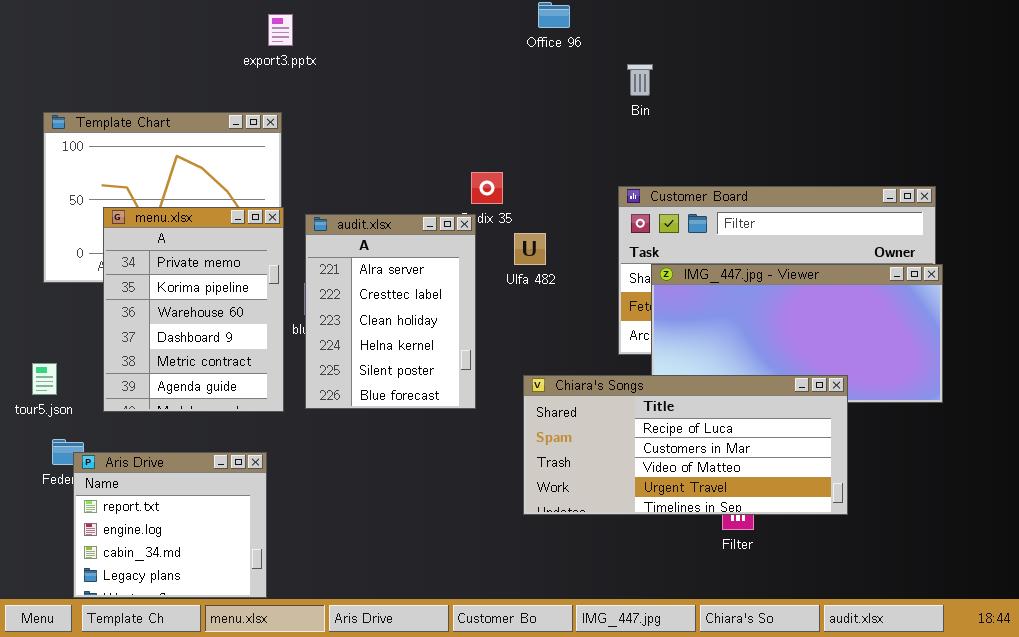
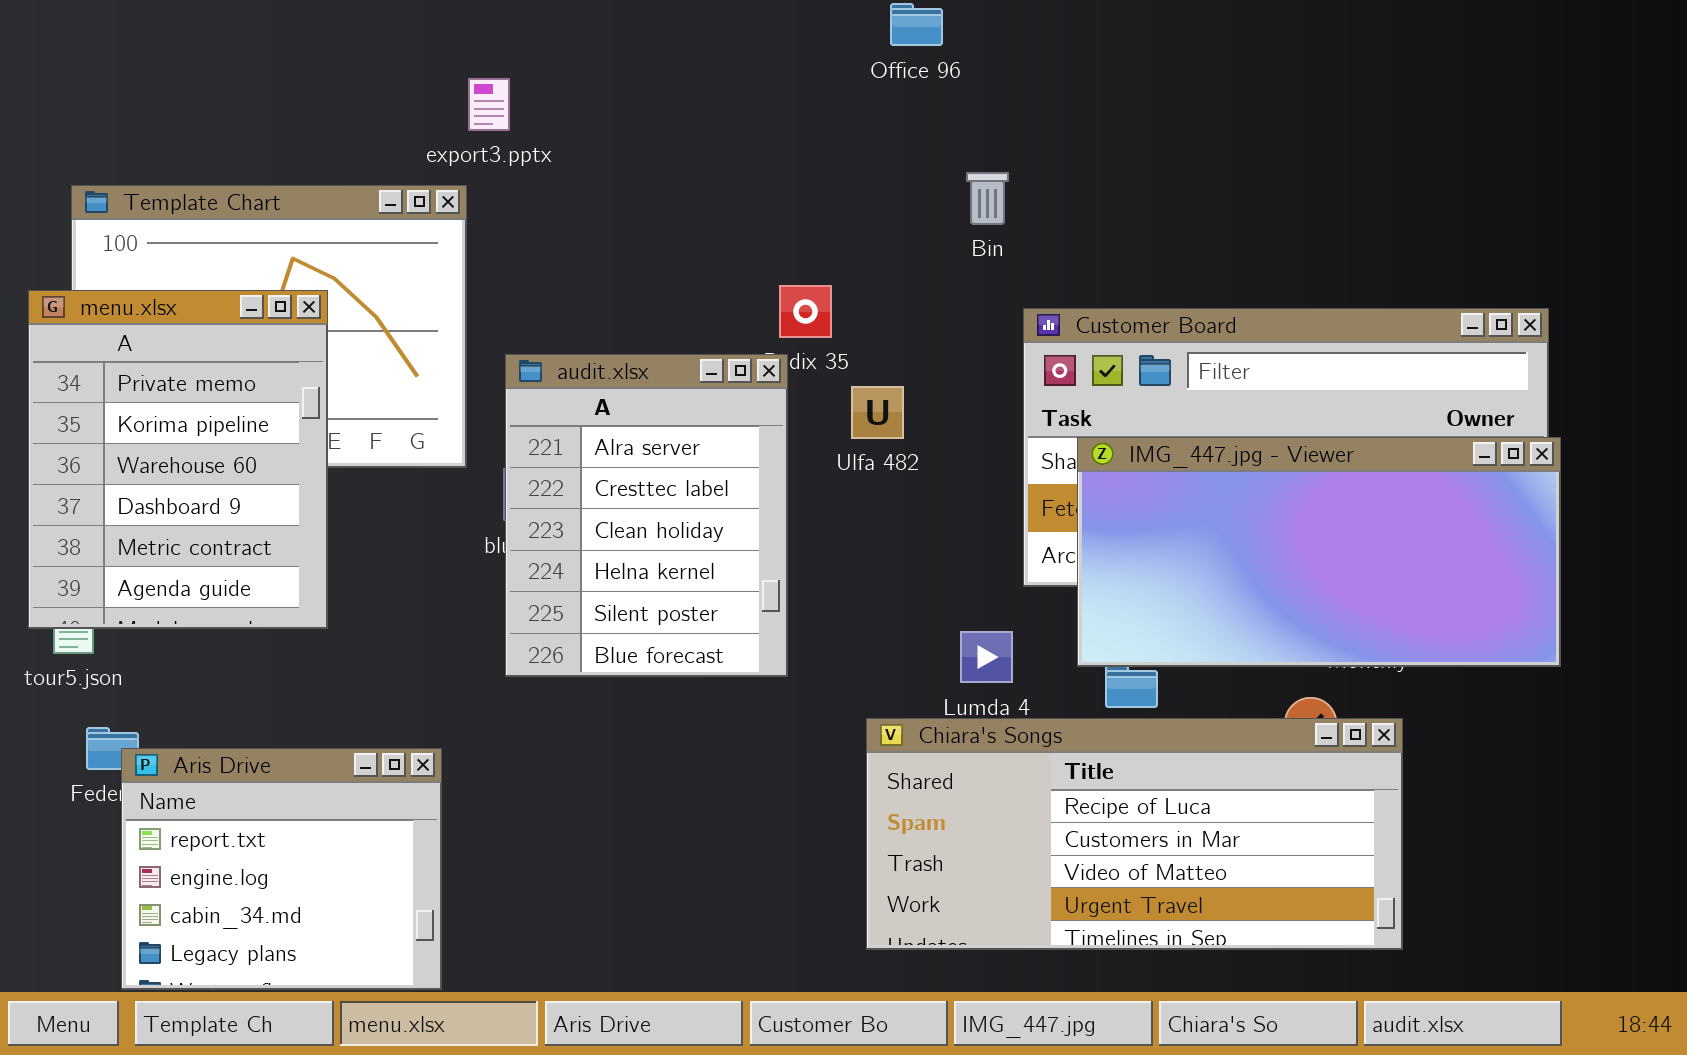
export3.pptx: [268,14,293,46] -> [468,78,510,131], moved
Bin: [627,64,653,96] -> [966,172,1009,225], moved
menu.xlsx: [103,207,284,412] -> [28,290,328,629], moved
Chiara's Songs: [523,375,848,515] -> [866,718,1403,950], moved

